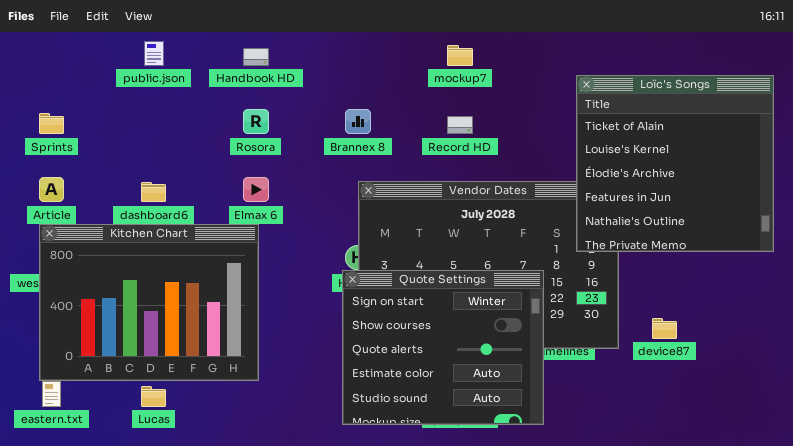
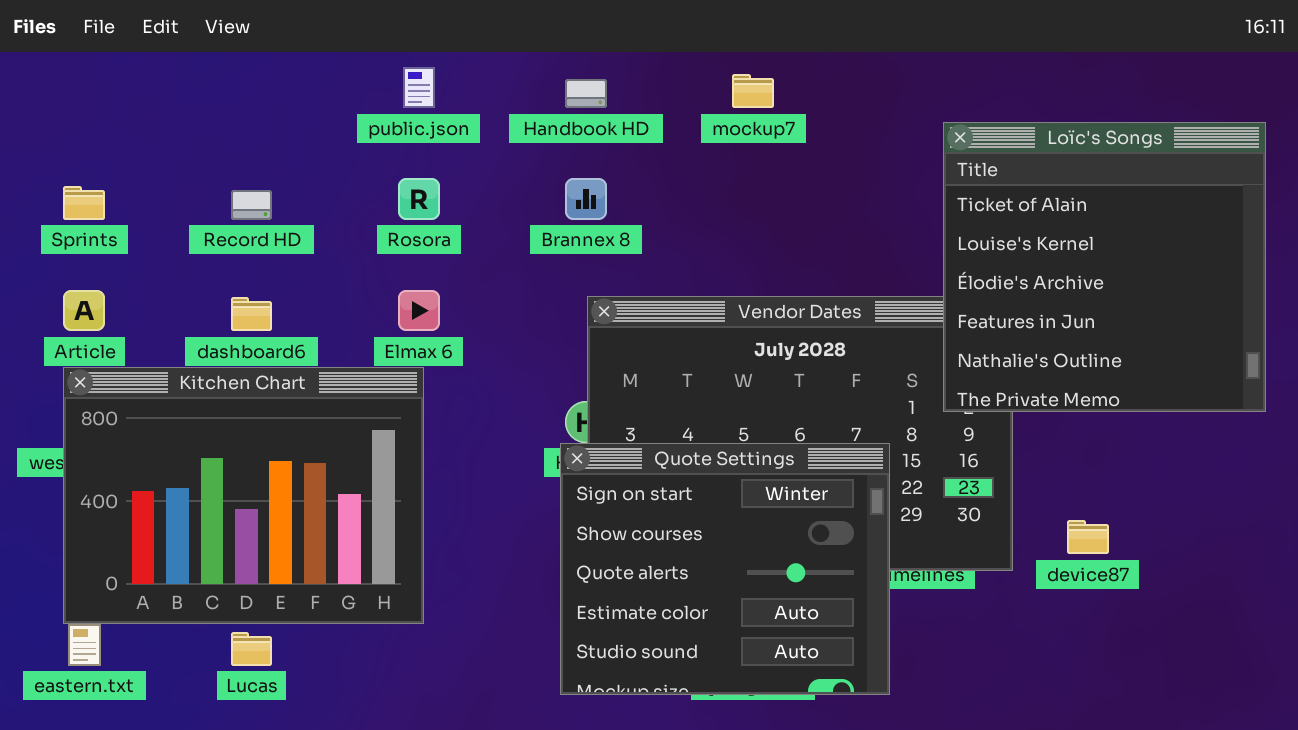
public.json: [144,41,164,66] -> [403,67,435,108], moved
Handbook HD: [243,48,269,66] -> [565,79,607,108], moved
Record HD: [447,116,473,134] -> [231,190,272,220], moved

